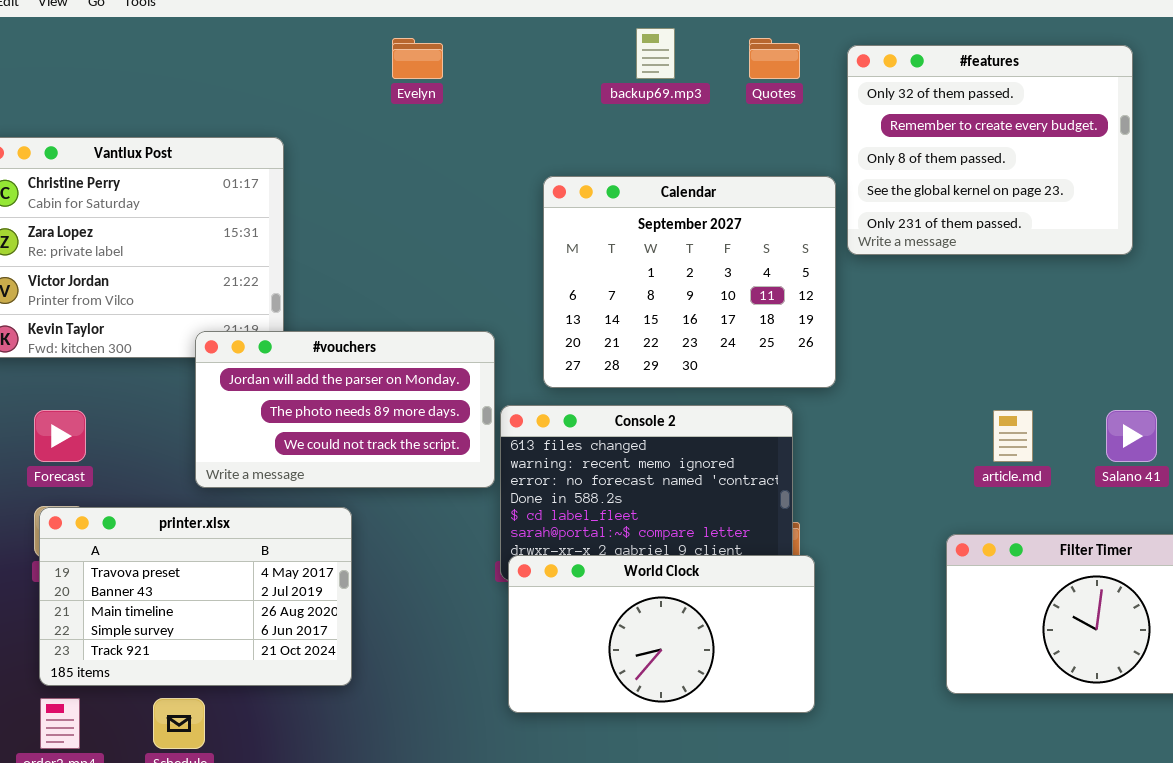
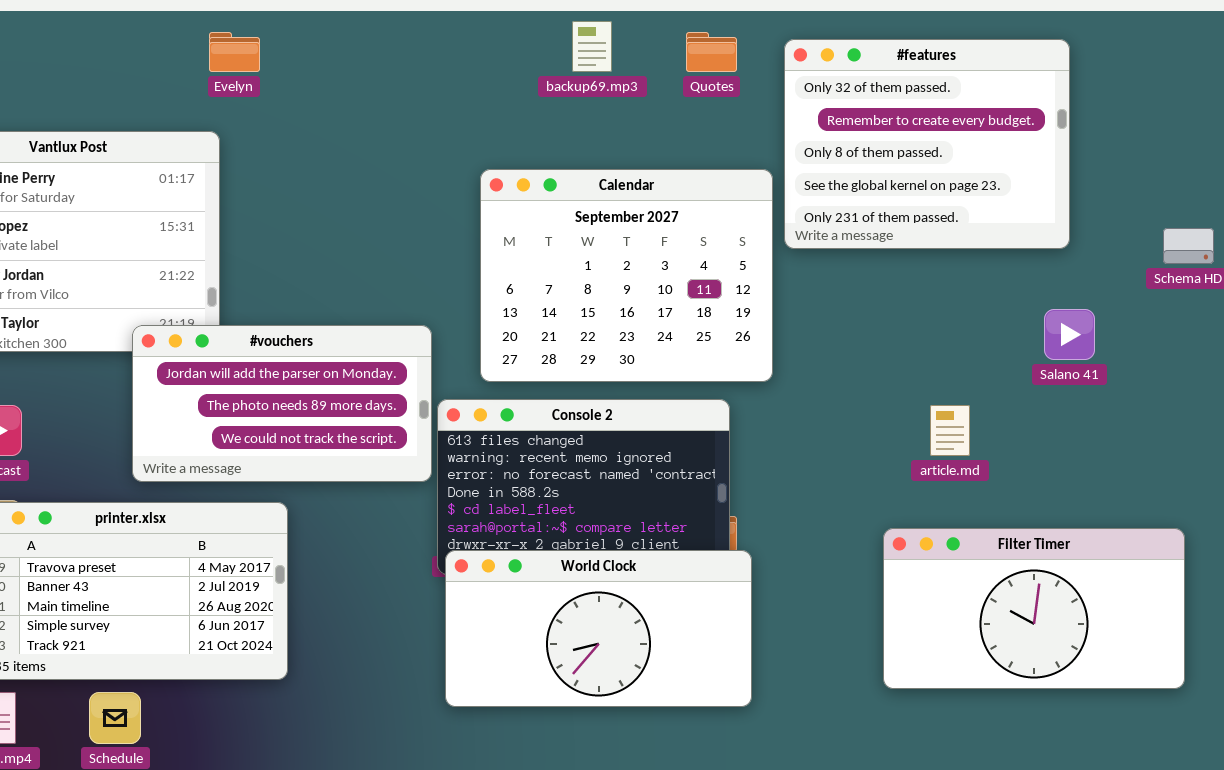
Evelyn: [392,38,443,79] -> [209,32,260,72], moved
Salano 41: [1106,410,1157,462] -> [1044,309,1095,360], moved

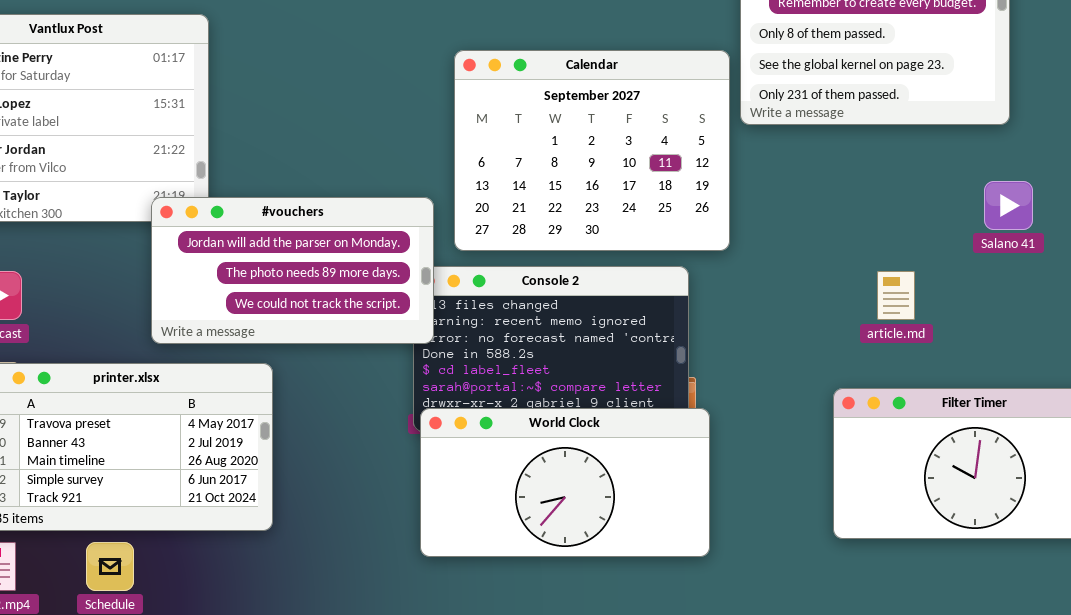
#vouchers: [132,325,432,482] -> [151,197,434,344], moved

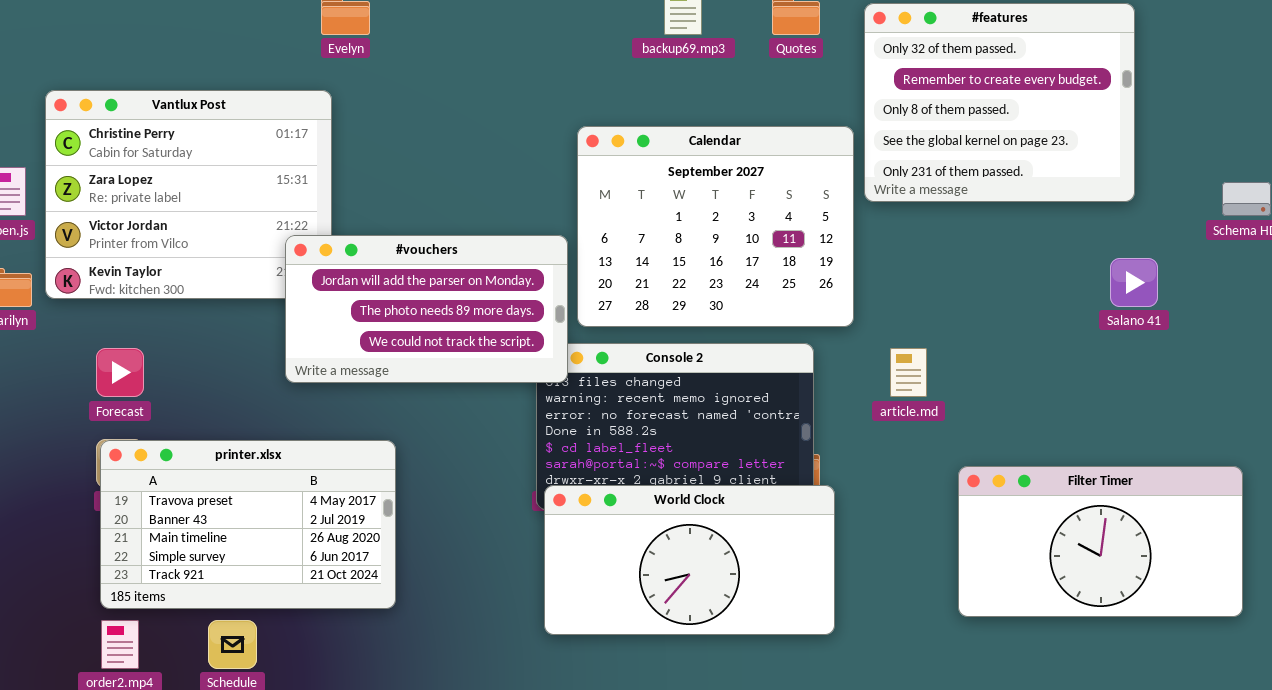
#vouchers: [151,197,434,344] -> [285,235,568,383], moved
article.md: [877,271,915,320] -> [890,348,927,397], moved

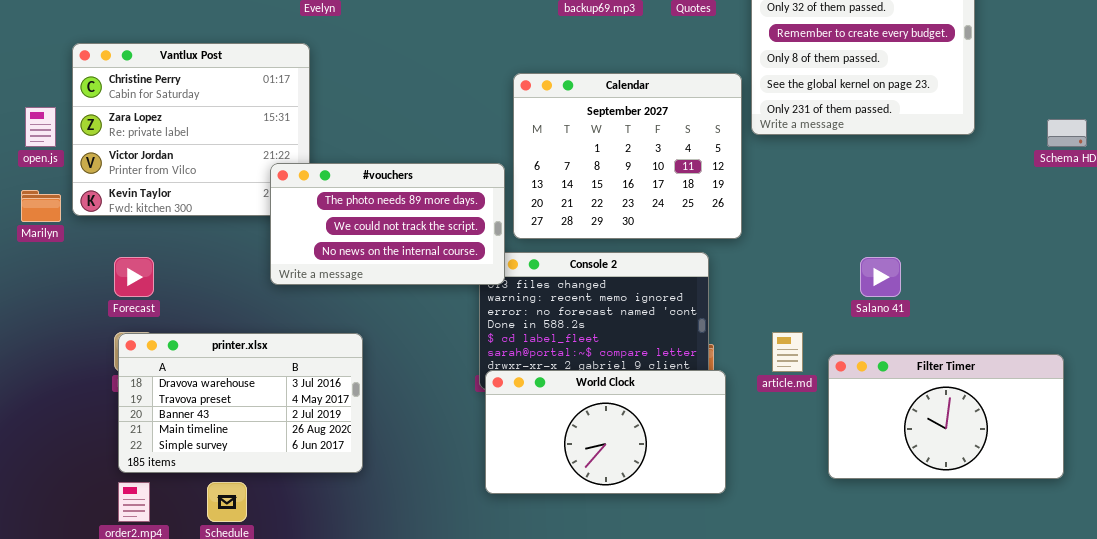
#vouchers: [285,235,568,383] -> [270,163,505,285], scrolled down 1 row
Salano 41: [1110,258,1158,307] -> [860,257,901,297], moved
article.md: [890,348,927,397] -> [772,332,803,372], moved
printer.xlsx: [100,440,396,609] -> [118,333,363,473], scrolled up 1 row

